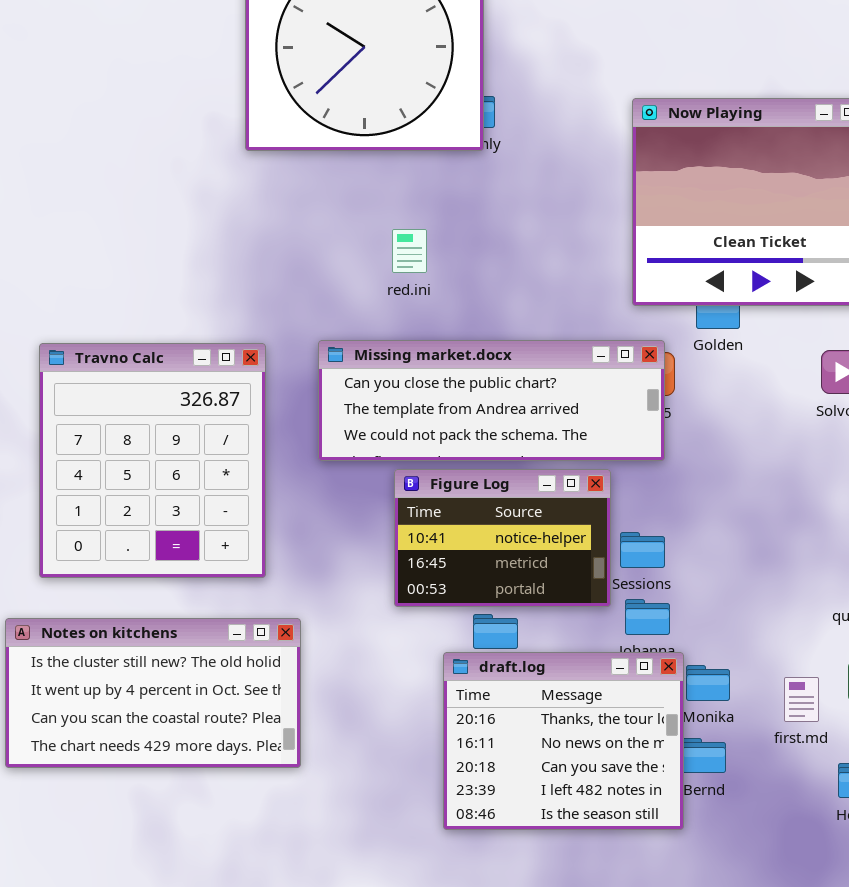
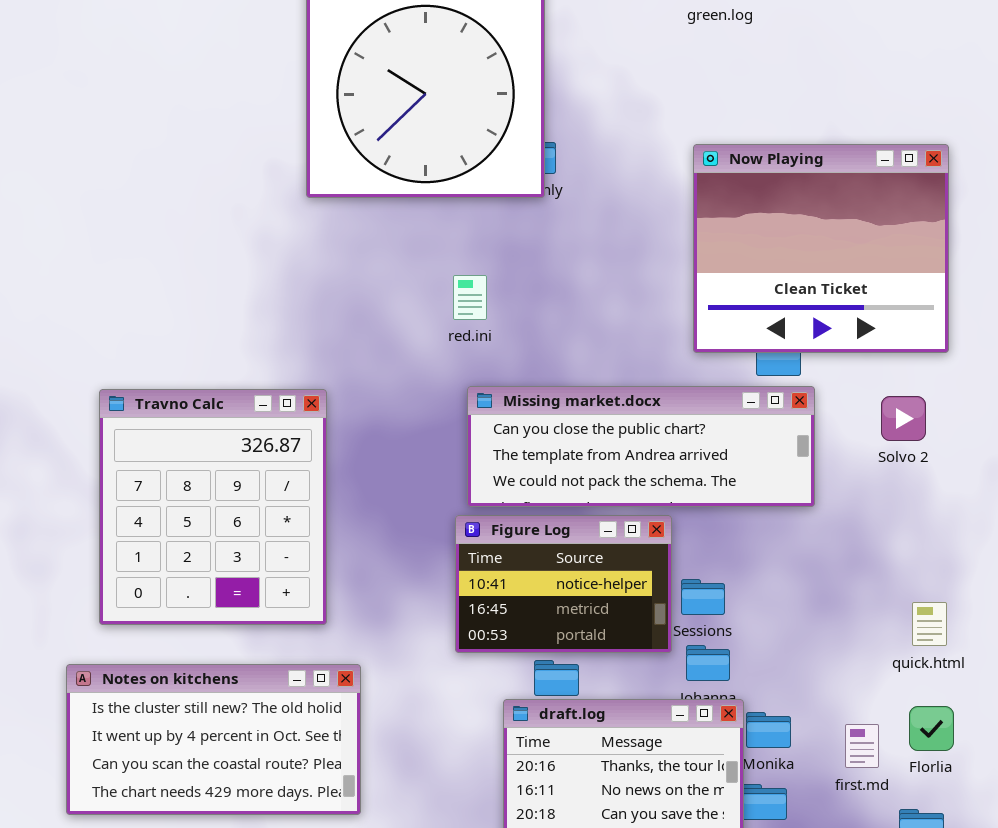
Missing market.docx: [318,340,665,461] -> [467,386,815,507], moved

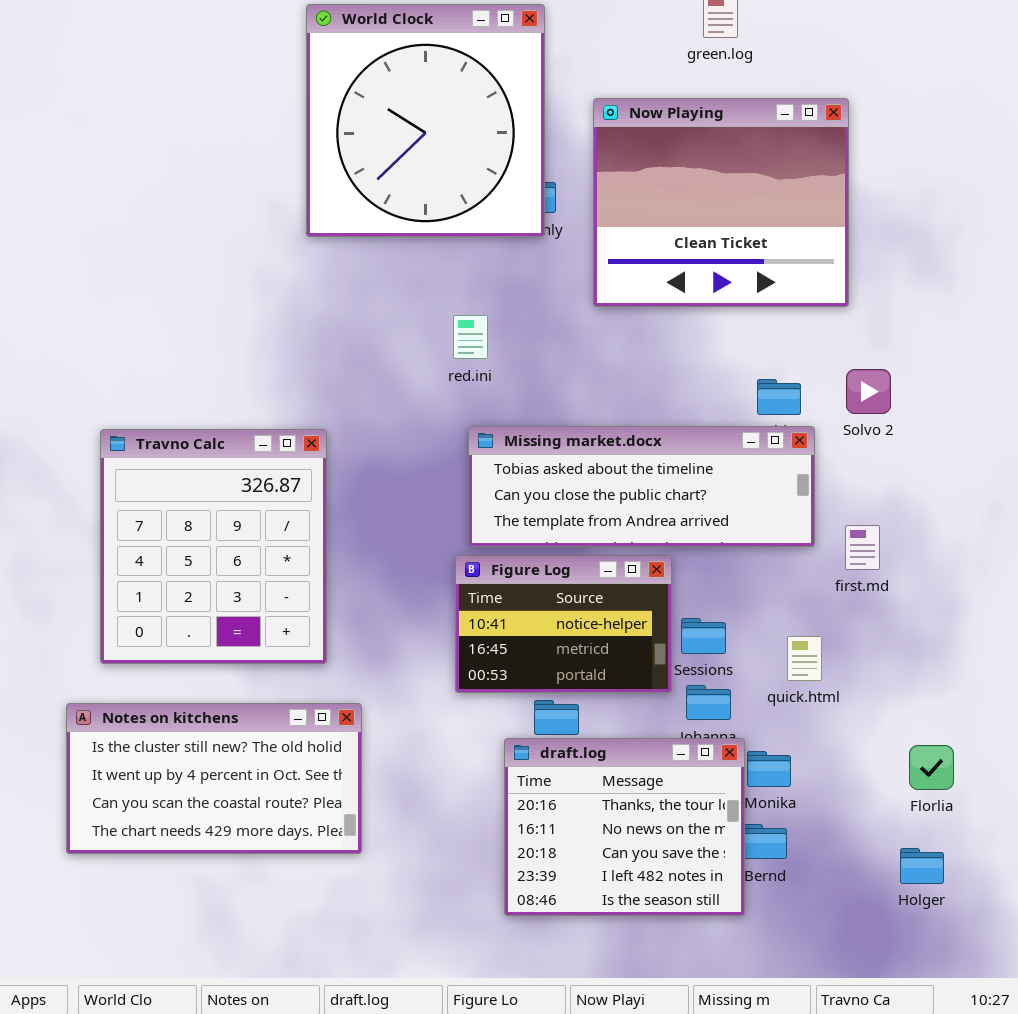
Now Playing: [693,144,949,353] -> [593,98,849,307], moved
Missing market.docx: [467,386,815,507] -> [468,426,815,547], scrolled up 1 row
Solvo 2: [881,396,926,441] -> [846,369,891,414], moved
quick.html: [912,602,947,646] -> [787,636,822,681], moved
first.md: [845,724,879,768] -> [845,525,880,570], moved

